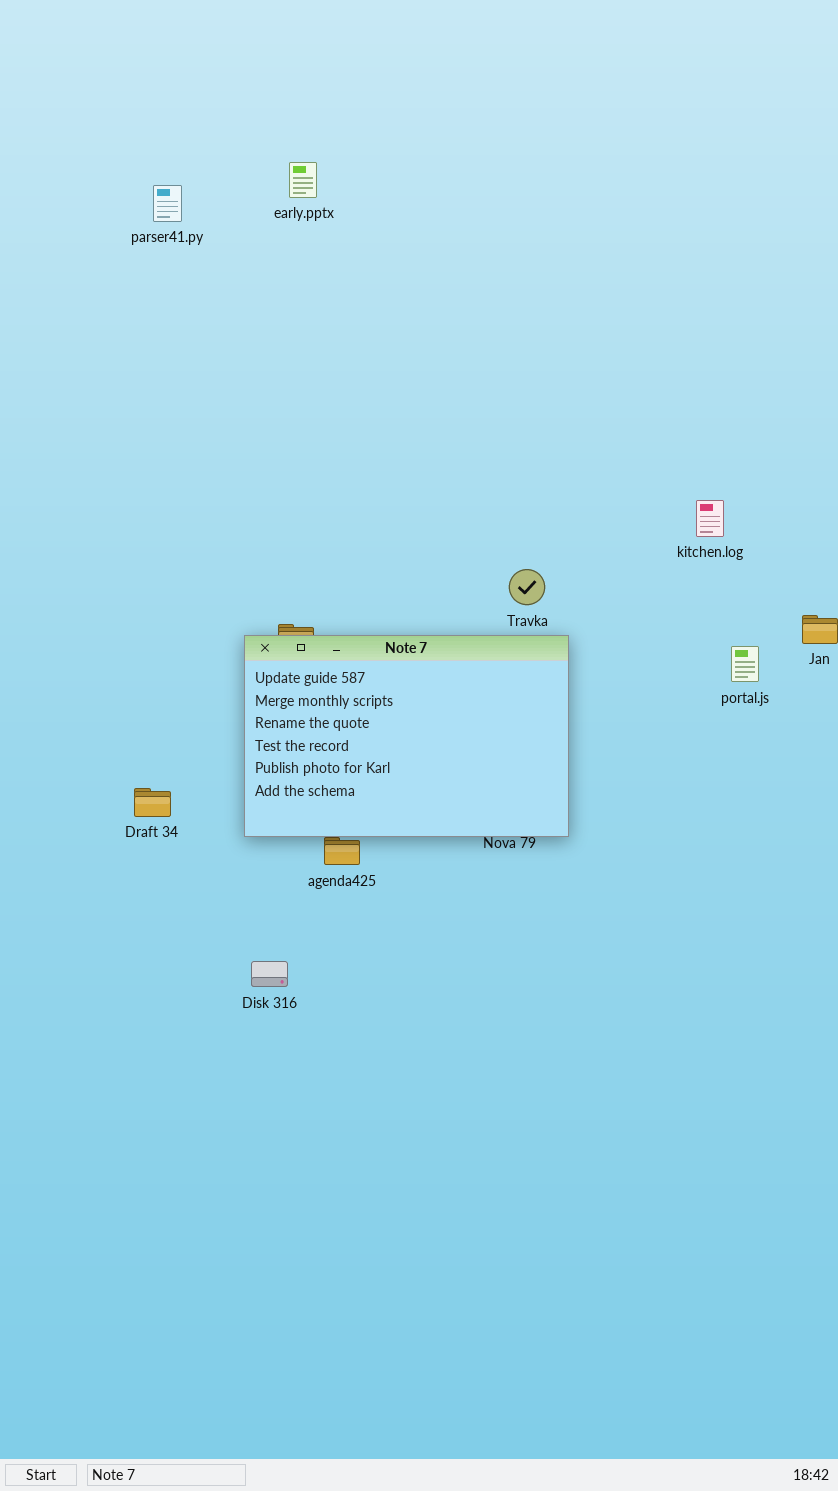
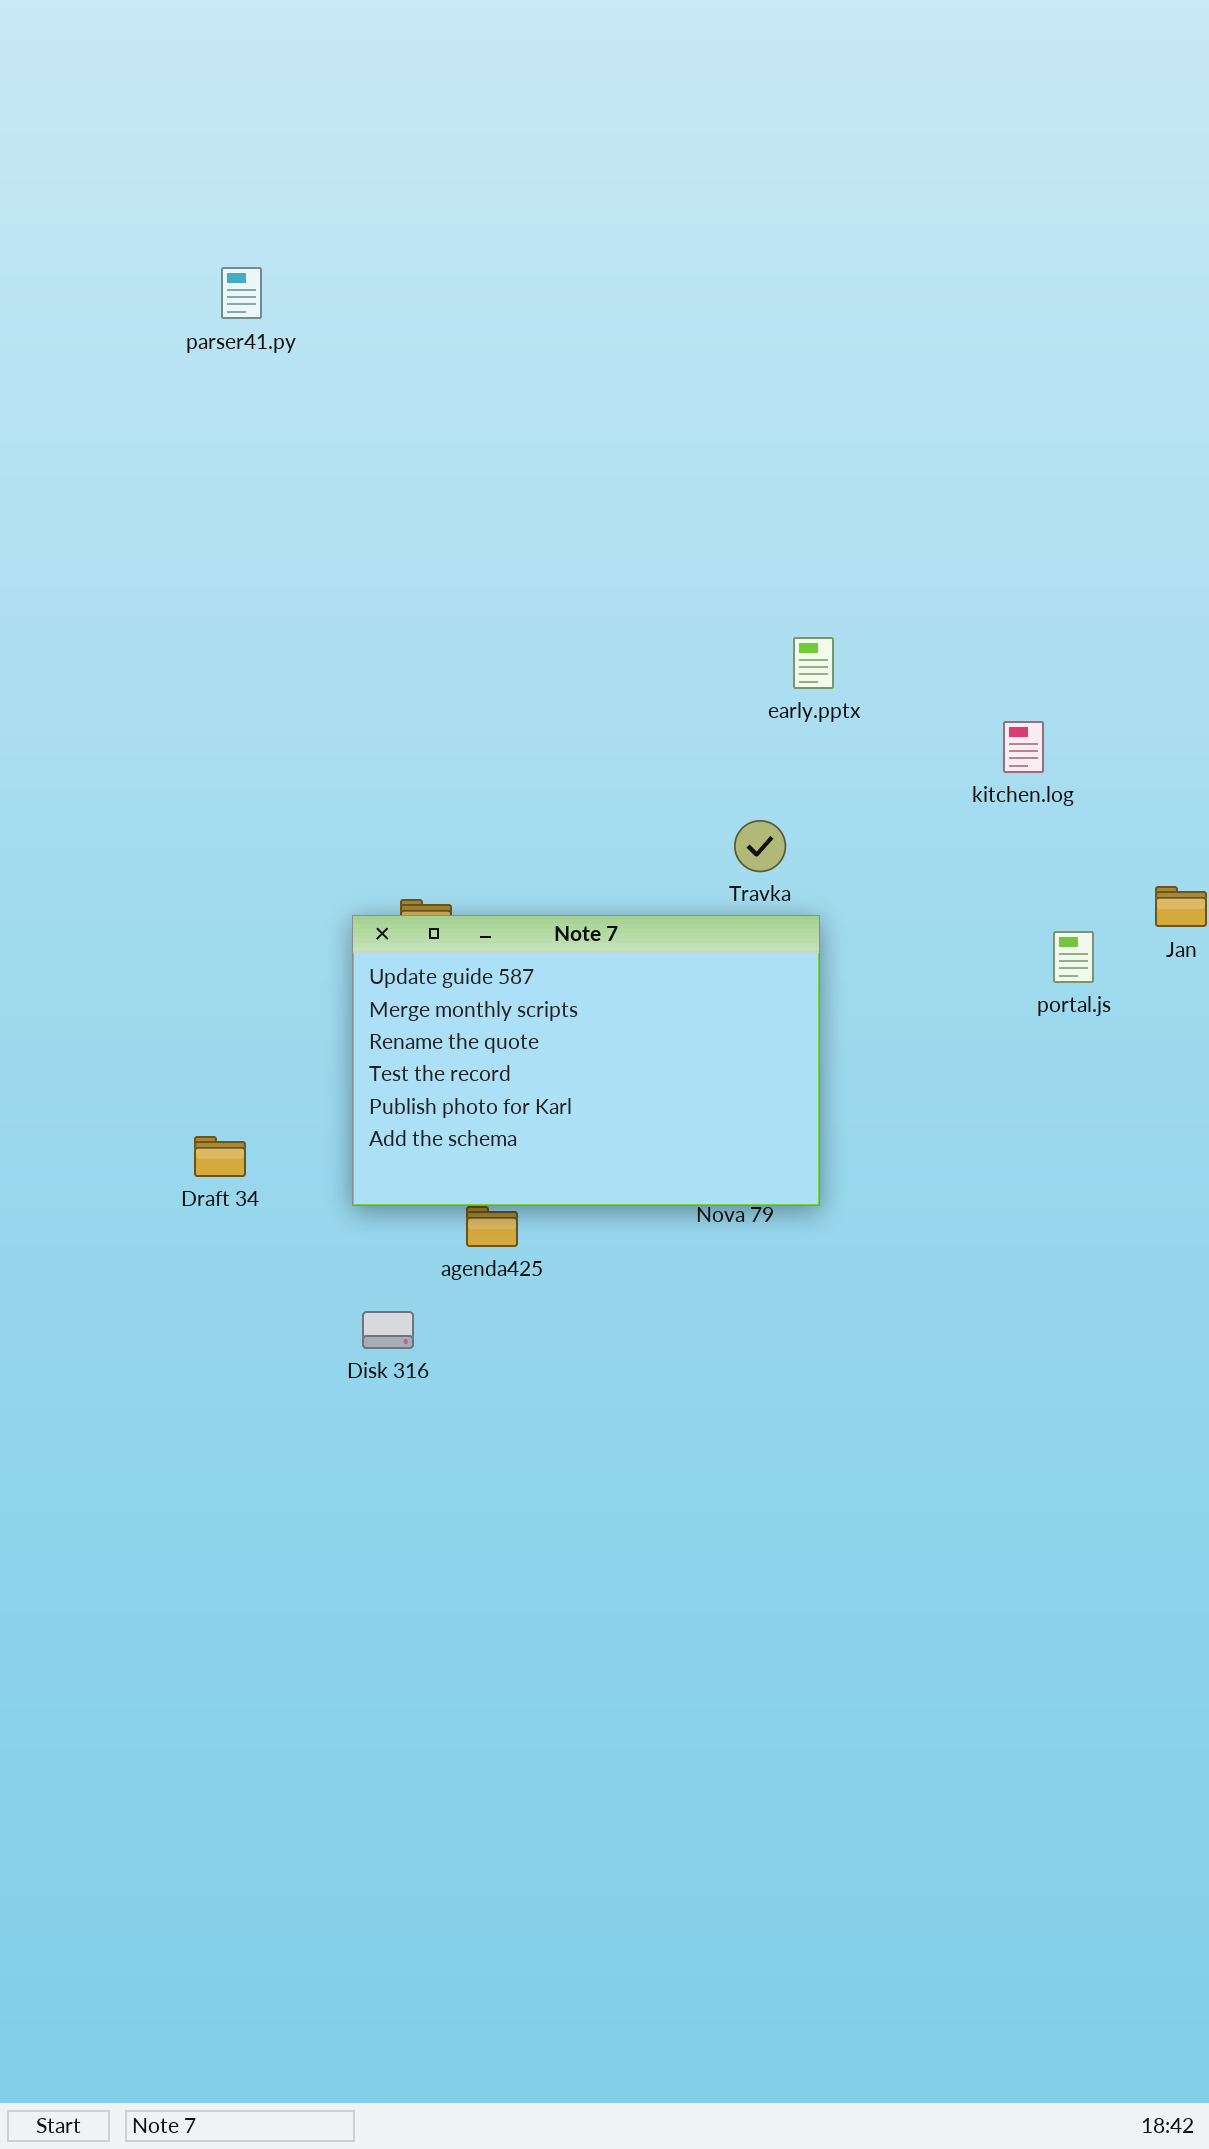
early.pptx: [289,162,317,198] -> [793,637,834,689], moved
Disk 316: [251,961,288,987] -> [362,1311,414,1349], moved

